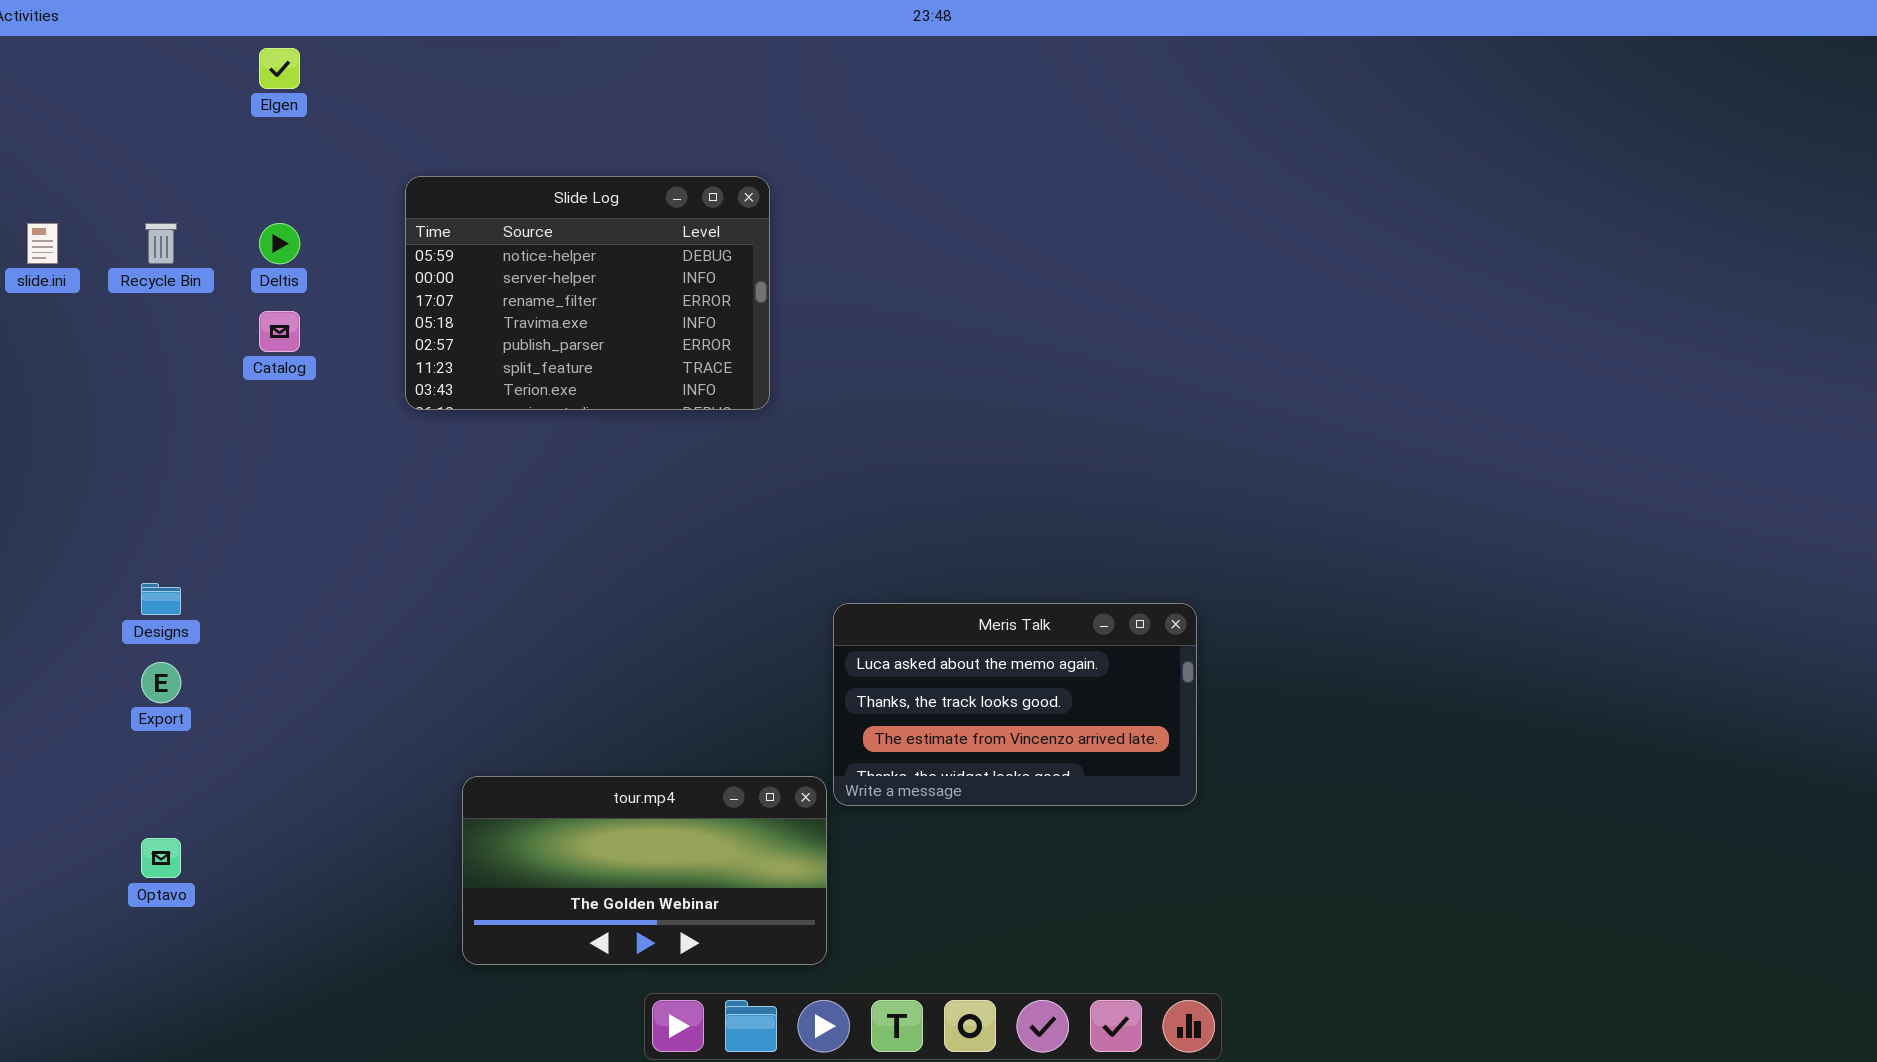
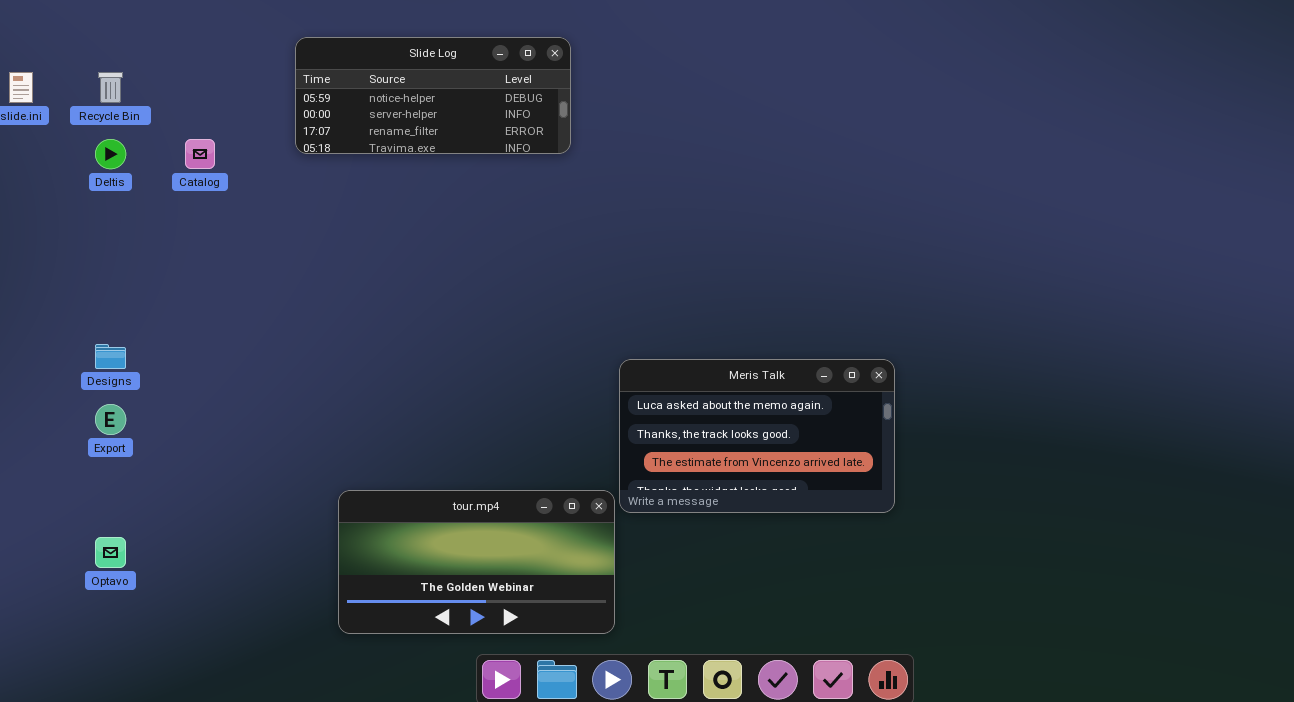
Slide Log: [405,176,770,410] -> [295,37,571,154], resized
Deltis: [259,223,300,264] -> [95,139,126,169], moved

